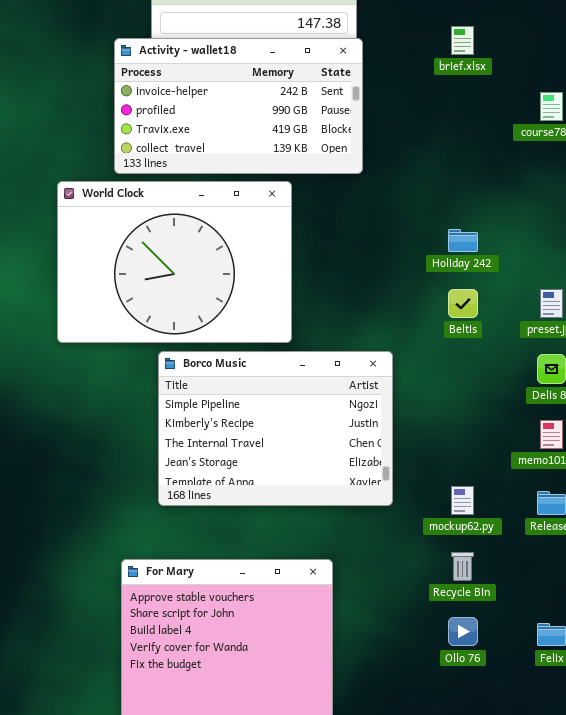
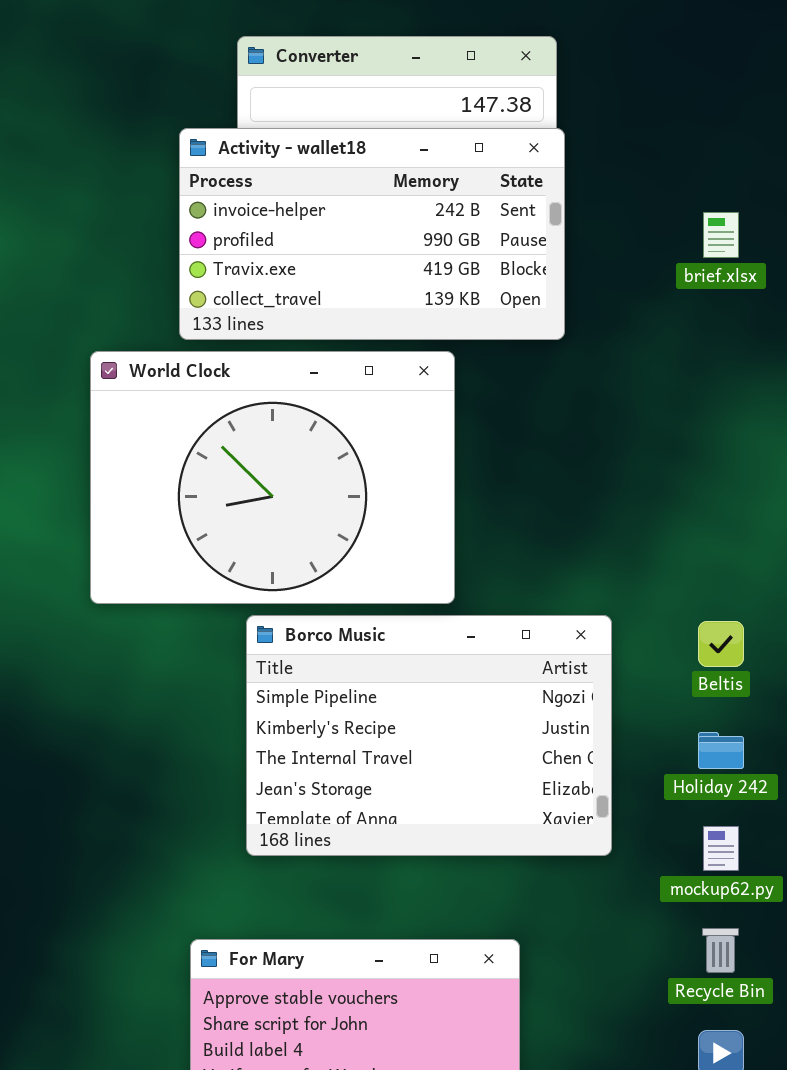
brief.xlsx: [451,26,474,55] -> [703,212,739,258], moved
Holiday 242: [448,229,478,252] -> [698,732,744,769], moved
Beltis: [448,289,478,318] -> [698,621,744,667], moved

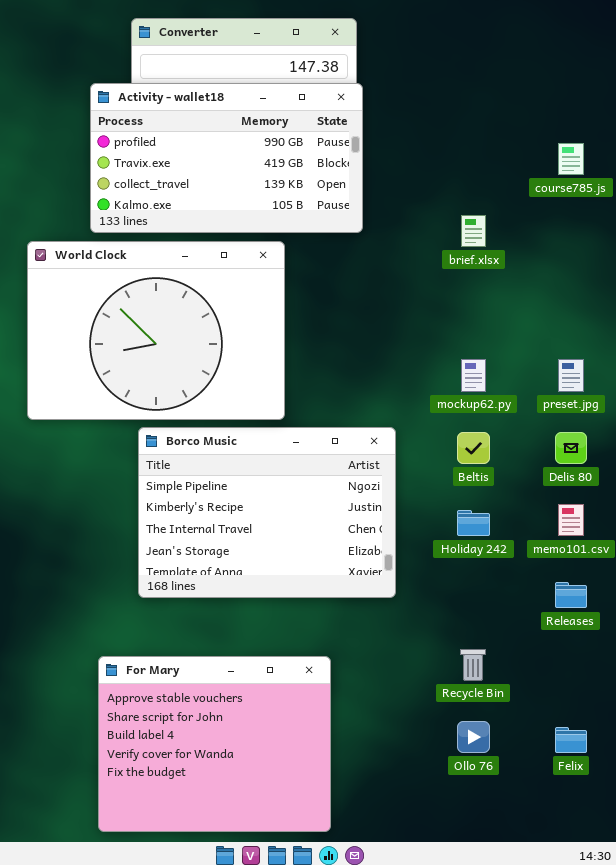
Activity - wallet18: [179,128,565,340] -> [90,83,363,233], scrolled down 1 row
brief.xlsx: [703,212,739,258] -> [461,215,486,247], moved
mockup62.py: [703,826,739,871] -> [461,359,486,392], moved

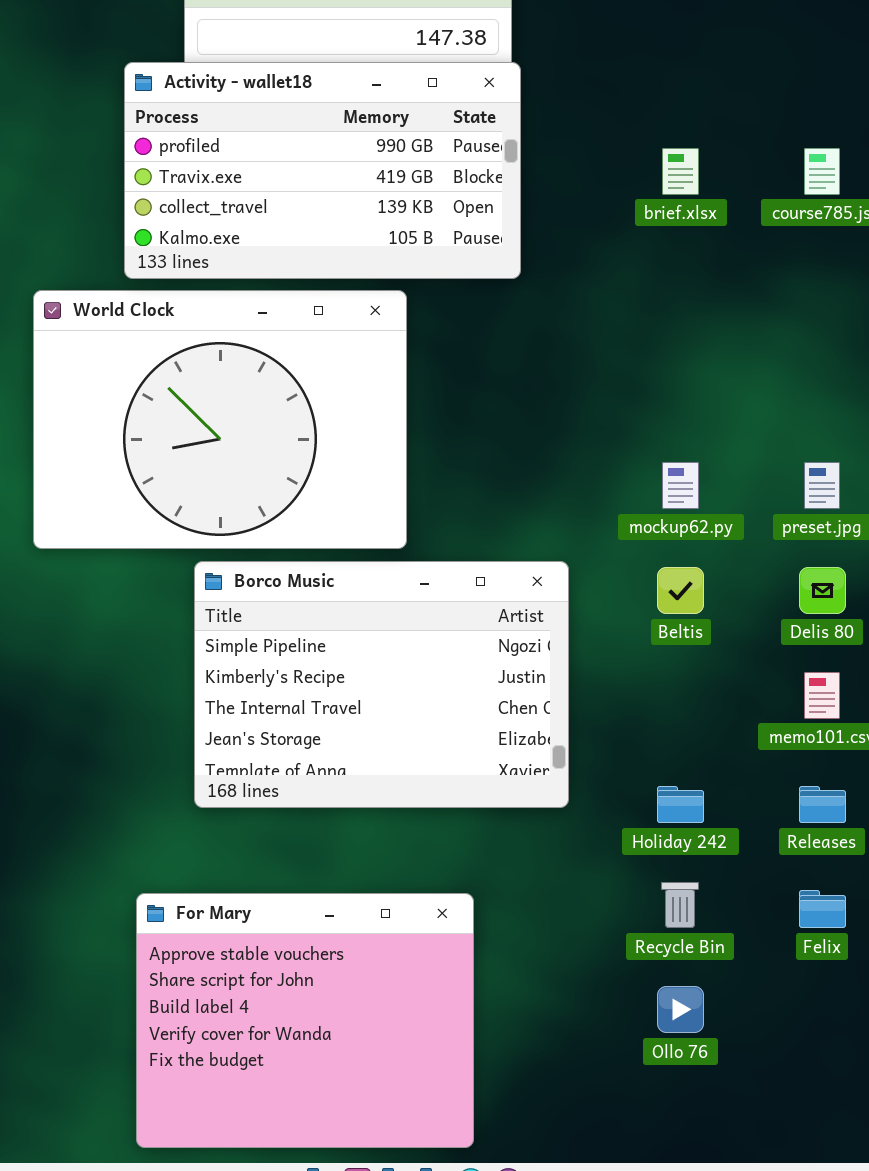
brief.xlsx: [461,215,486,247] -> [662,148,699,195], moved
Holiday 242: [457,510,490,536] -> [657,786,704,823], moved
Felix: [555,727,587,753] -> [799,890,846,928], moved

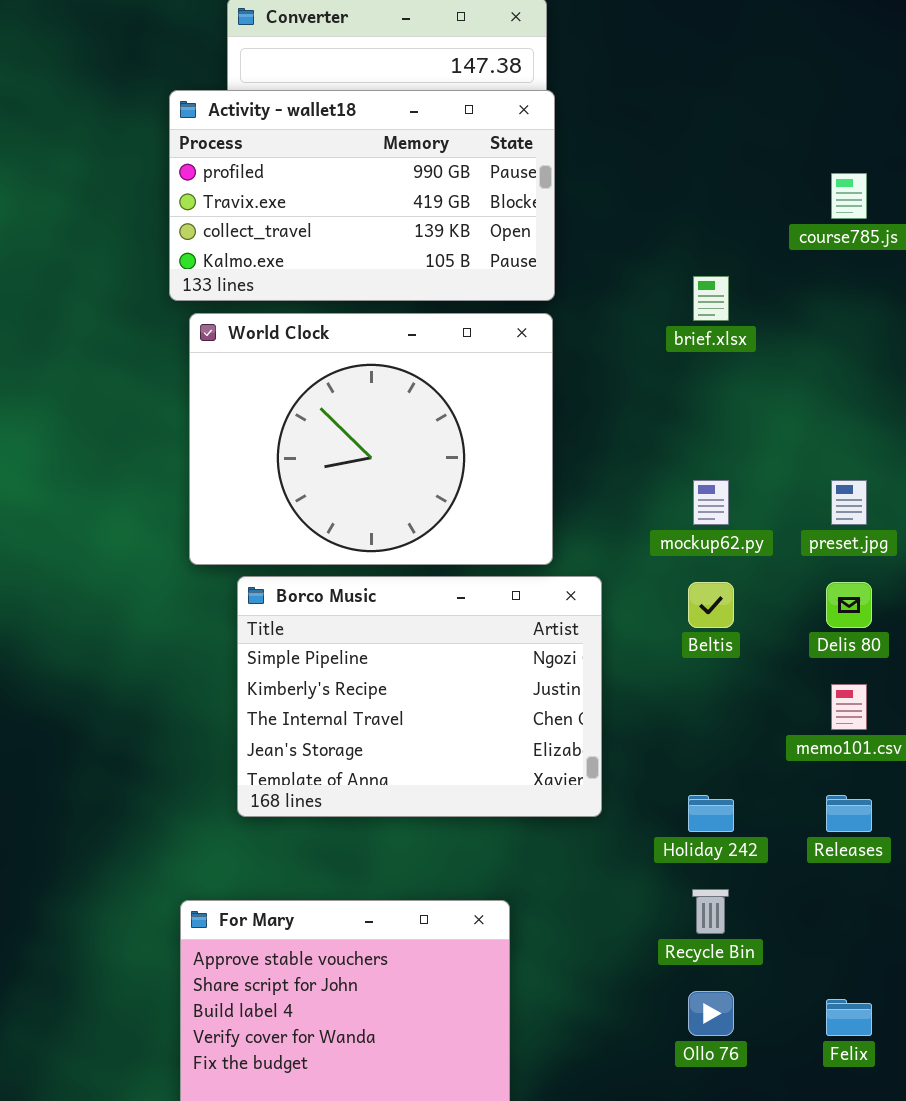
brief.xlsx: [662,148,699,195] -> [693,276,729,321], moved
World Clock: [33,290,407,549] -> [189,313,553,565], moved
Felix: [799,890,846,928] -> [826,999,872,1036], moved

